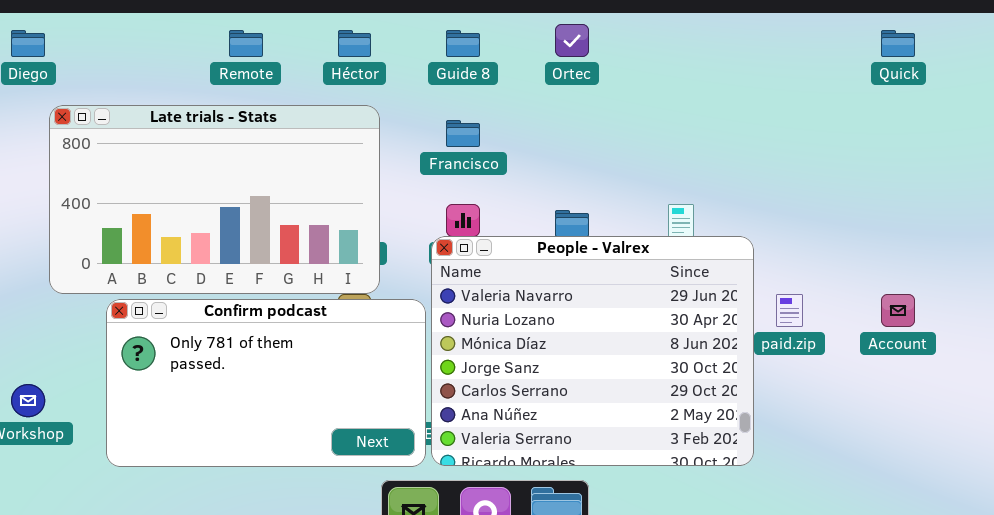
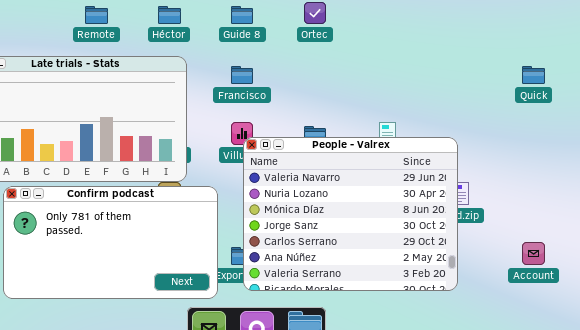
Quick: [881,30,915,57] -> [522,66,545,84], moved
People - Valrex: [431,236,754,466] -> [243,137,458,291], moved
Account: [881,294,915,327] -> [522,242,545,265], moved

